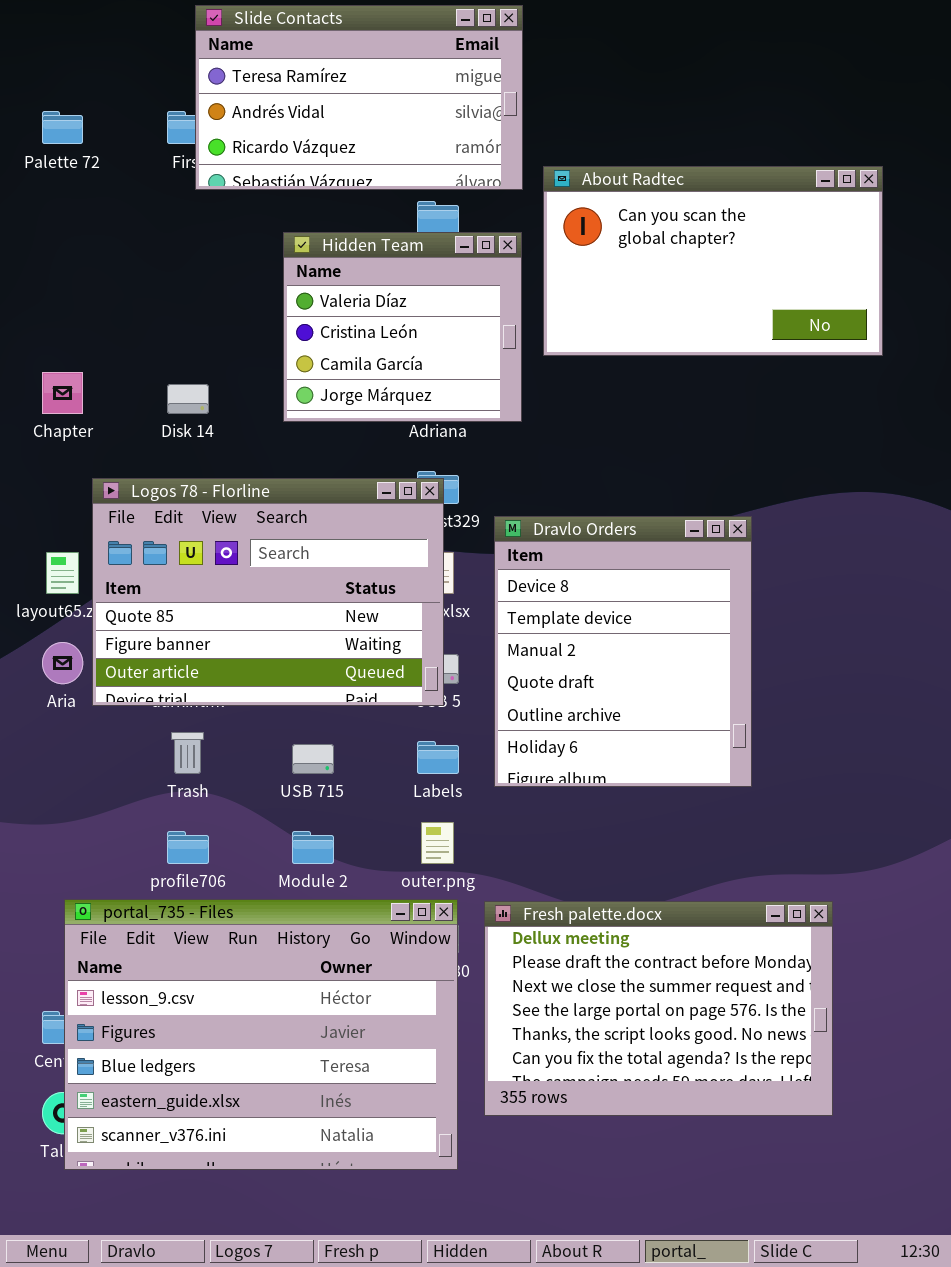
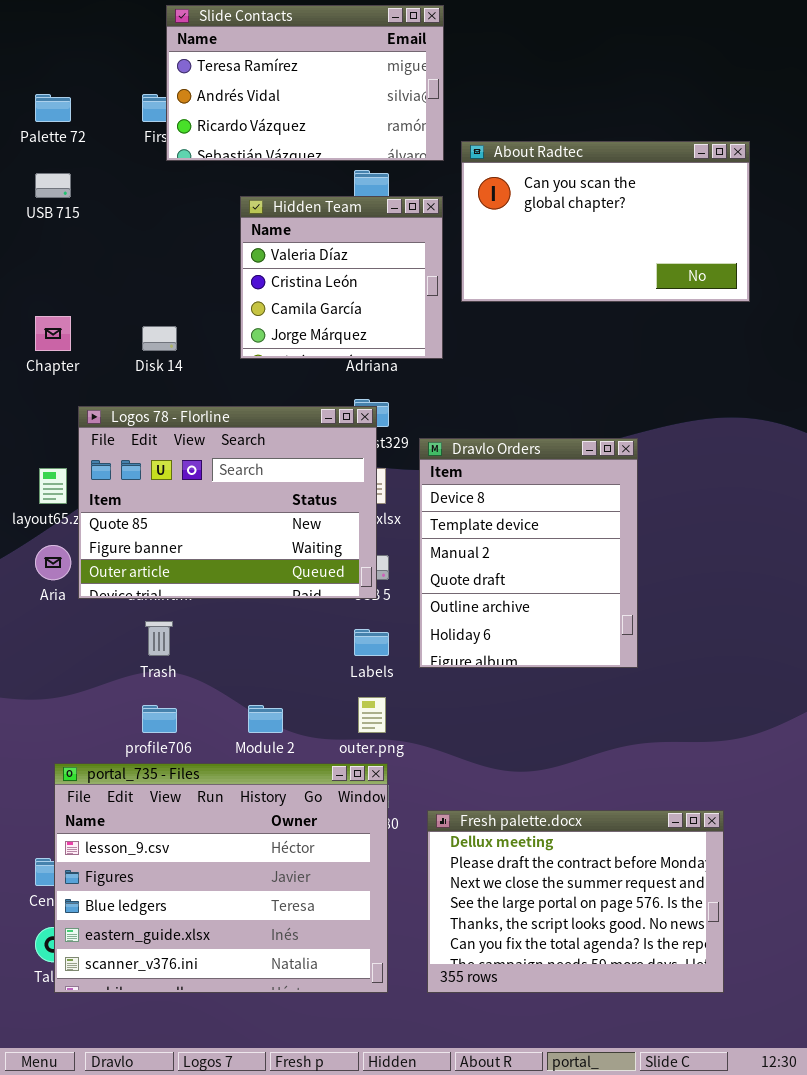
USB 715: [292,744,334,774] -> [35,173,71,198], moved
Fresh palette.docx: [484,901,833,1116] -> [427,810,724,993], moved

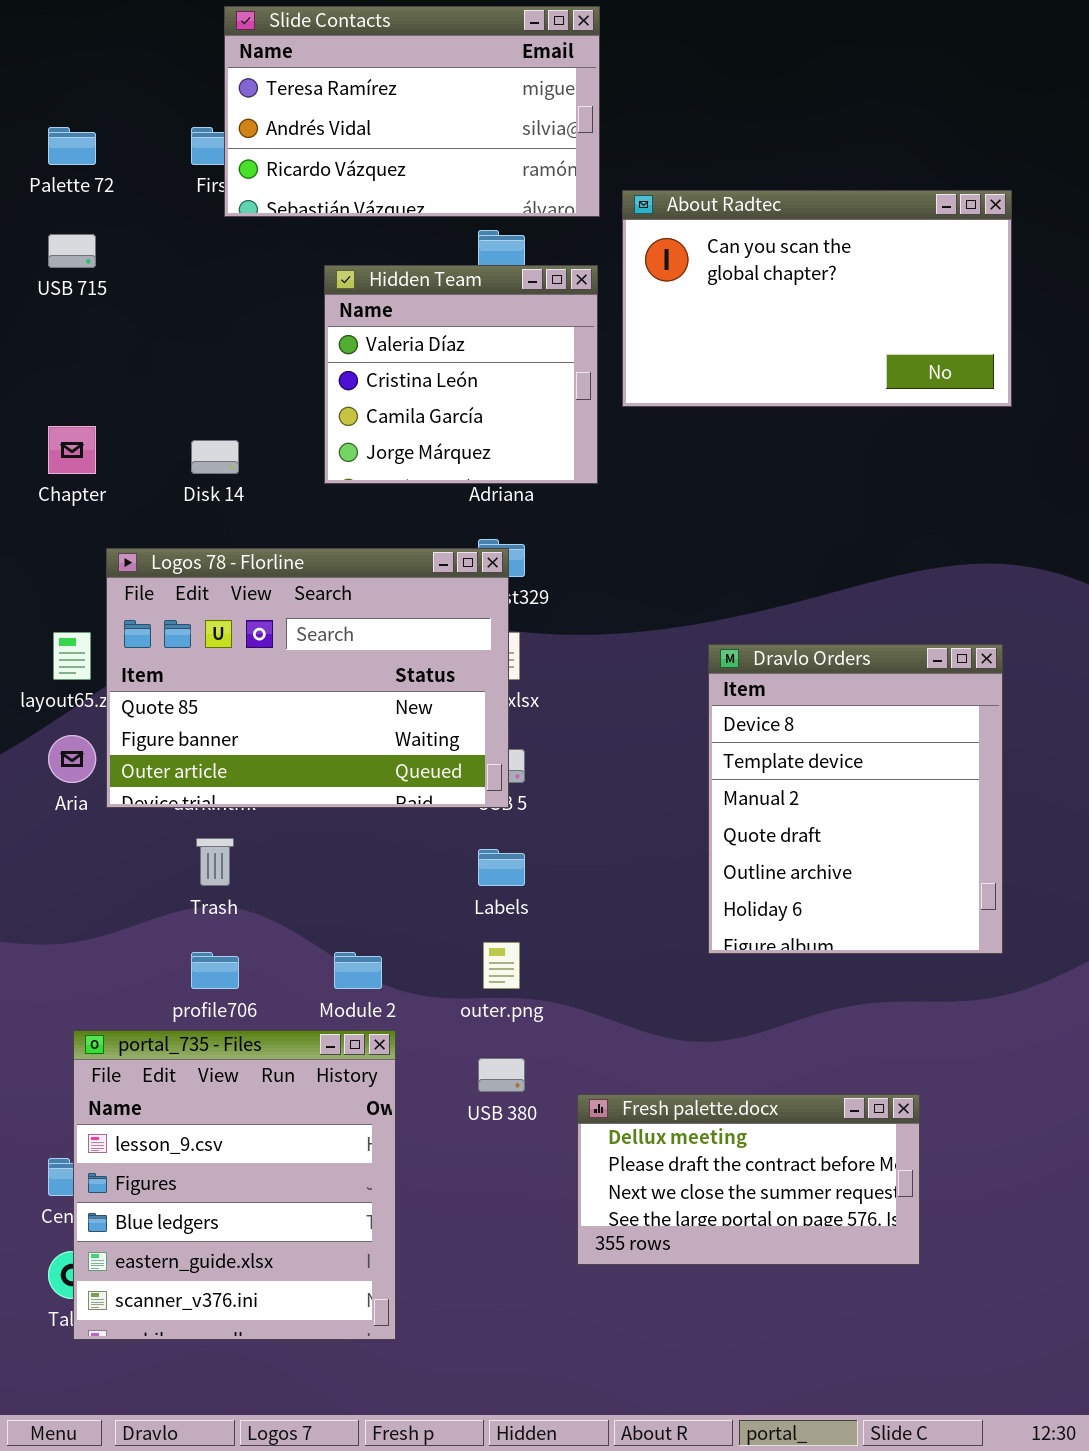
Dravlo Orders: [419,438,638,668] -> [708,644,1003,954], moved
portal_735 - Files: [54,763,388,993] -> [73,1030,396,1340], resized
Fresh palette.docx: [427,810,724,993] -> [577,1094,920,1265], resized

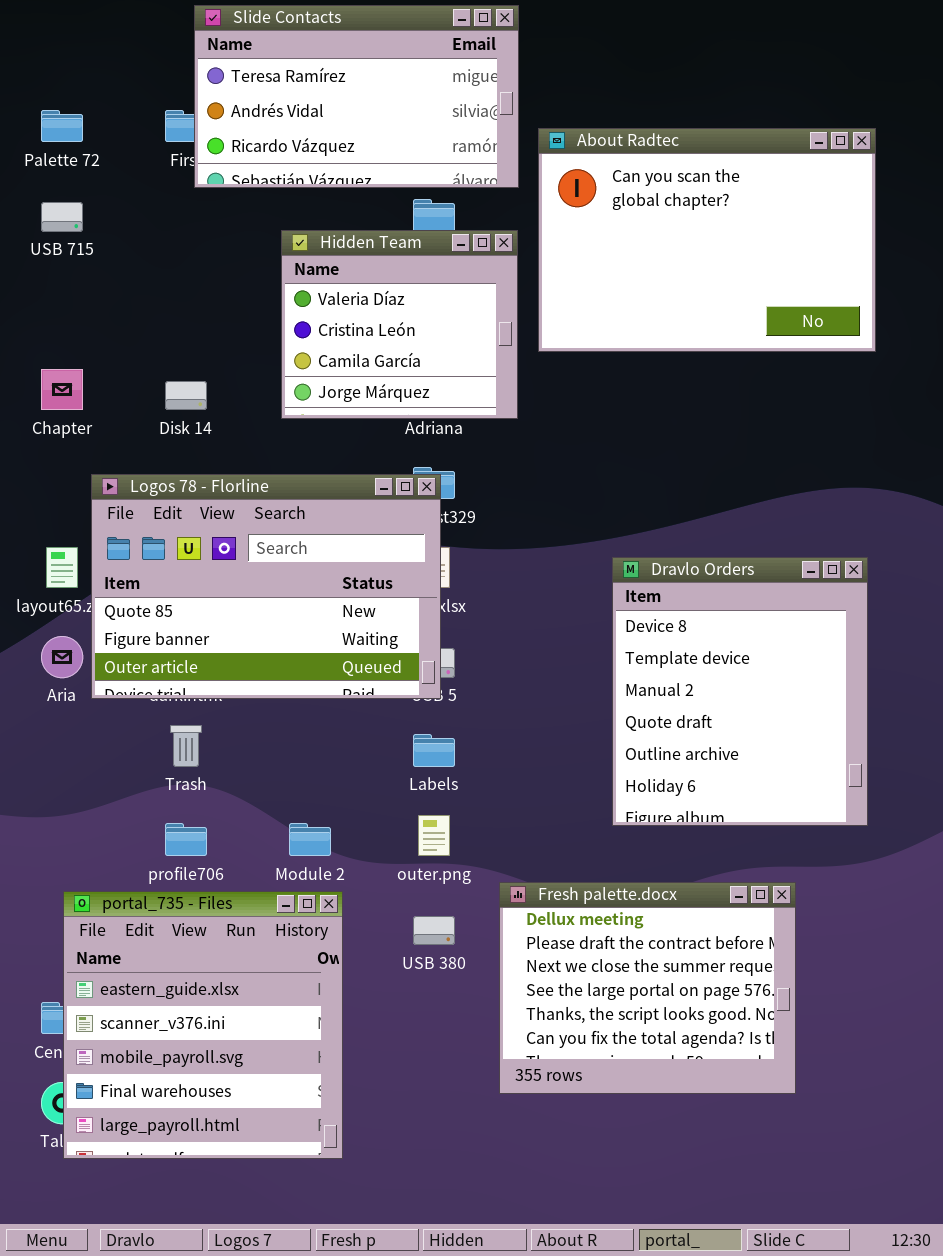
About Radtec: [622,190,1012,407] -> [538,128,876,352], resized
portal_735 - Files: [73,1030,396,1340] -> [63,891,343,1159], scrolled down 3 rows
Fresh palette.docx: [577,1094,920,1265] -> [499,882,796,1094], resized

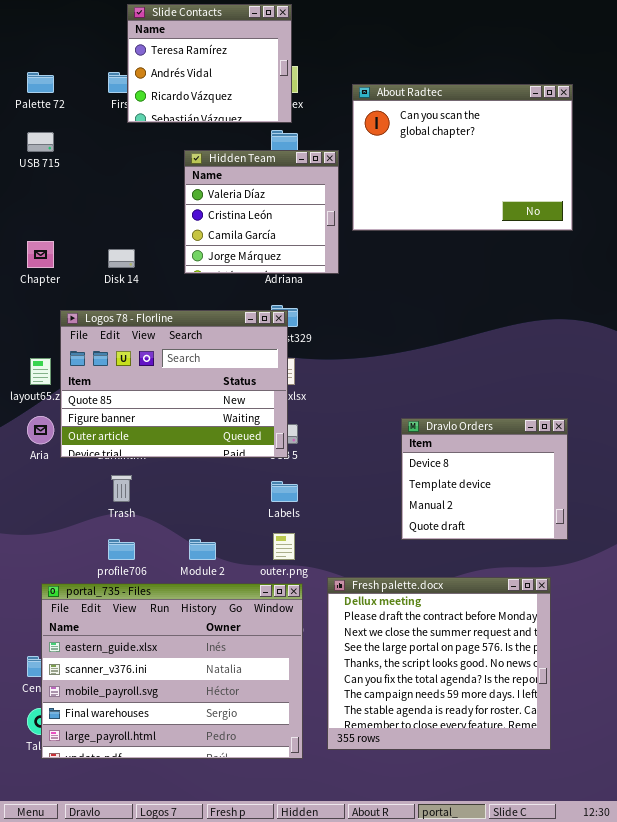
Slide Contacts: [194,5,519,188] -> [127,4,292,123], resized
Dravlo Orders: [612,557,868,826] -> [401,418,568,540], resized
Fresh palette.docx: [499,882,796,1094] -> [327,577,551,750], resized
portal_735 - Files: [63,891,343,1159] -> [41,583,303,759], resized

